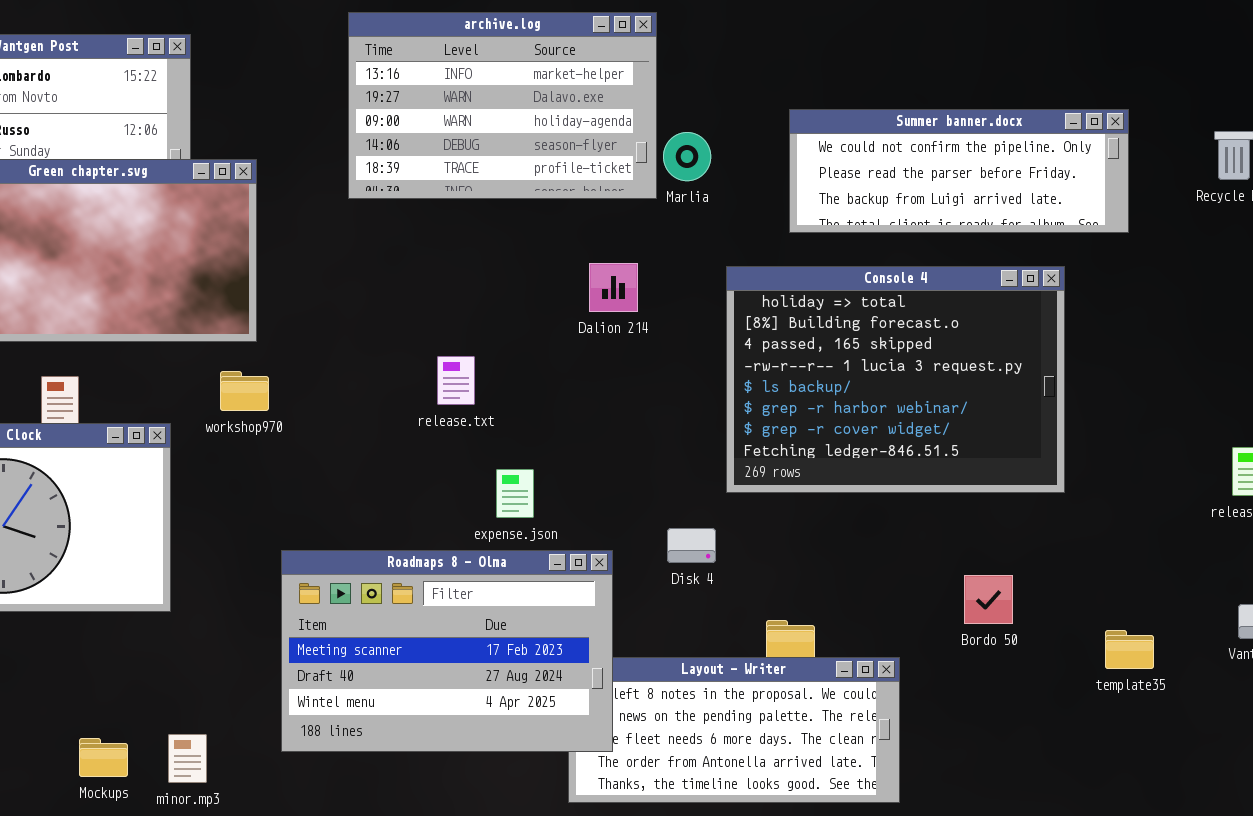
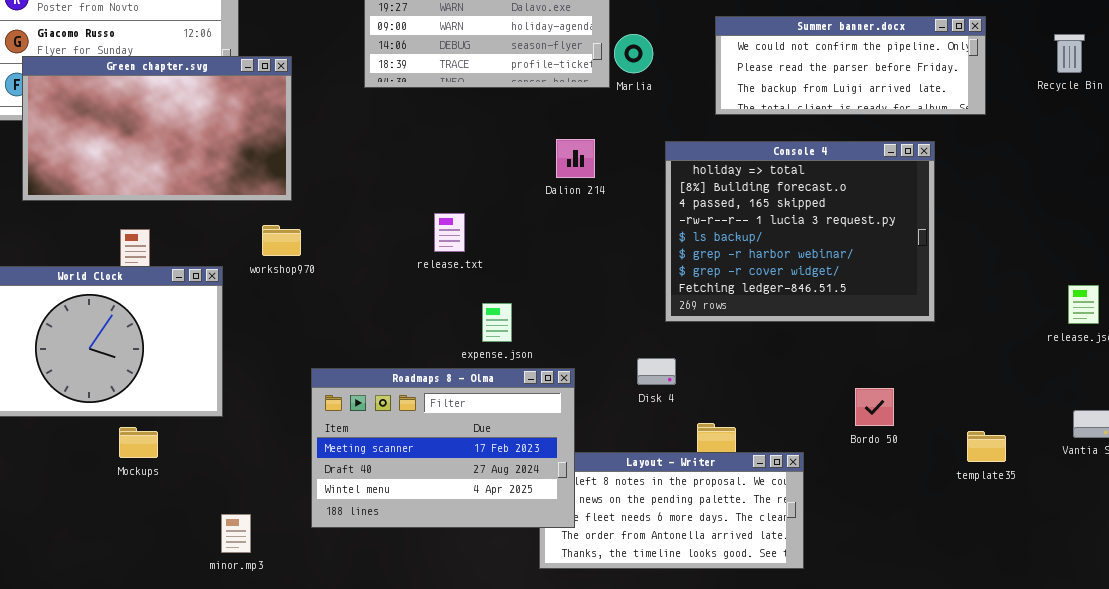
Disk 4: [667,528,716,563] -> [637,358,676,385], moved
Mockups: [79,738,128,777] -> [119,427,158,458], moved

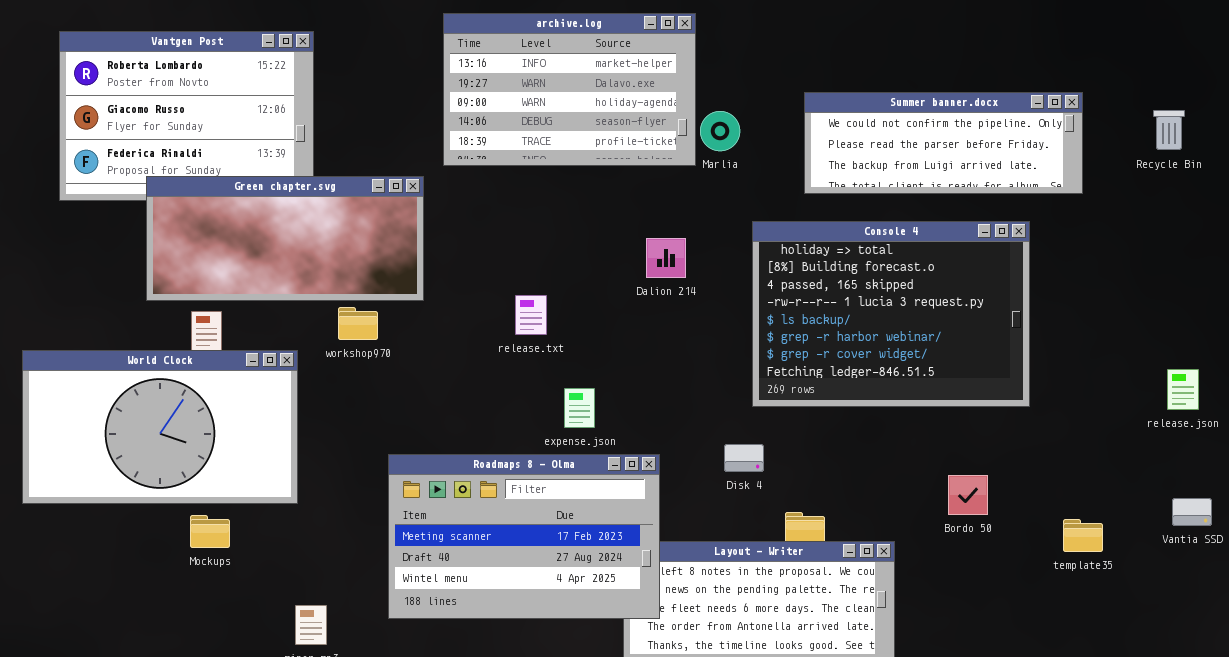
Green chapter.svg: [22,56,292,201] -> [146,176,424,301], moved, resized
Dalion 214: [556,139,595,178] -> [646,238,686,278], moved

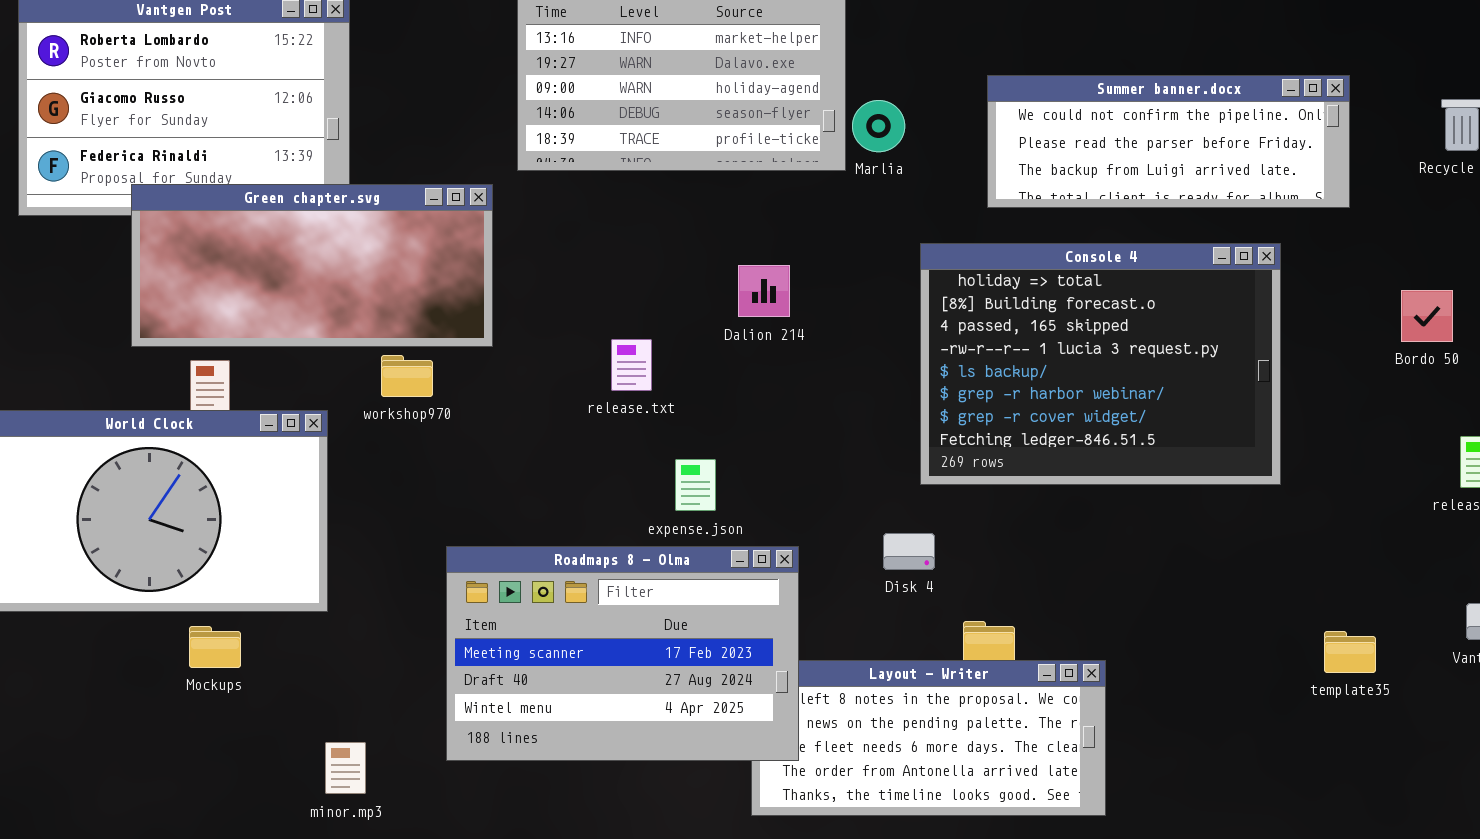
Dalion 214: [646,238,686,278] -> [738,265,790,317], moved
Bordo 50: [948,475,988,515] -> [1401,290,1453,342], moved

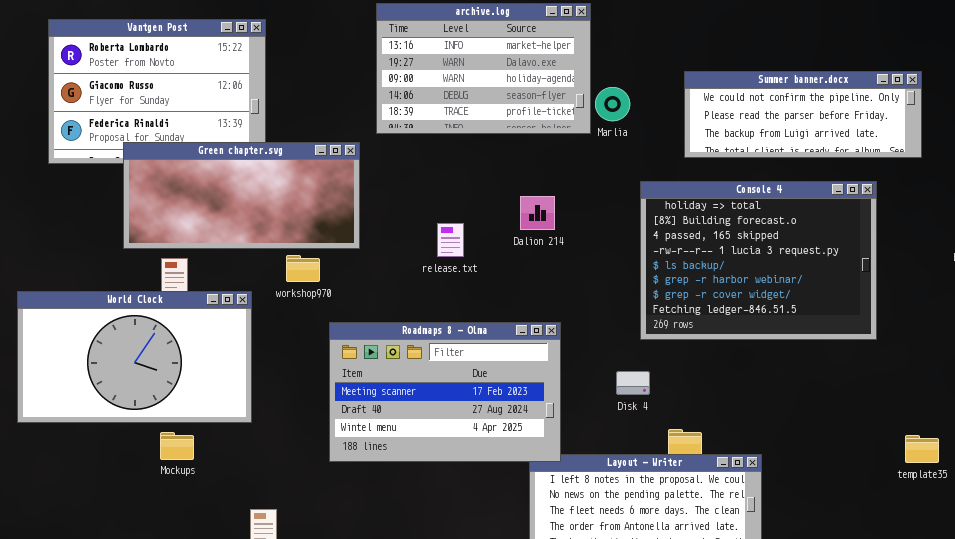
release.txt: [611,339,652,391] -> [437,223,464,257], moved
Roadmaps 8 - Olma: [446,546,799,761] -> [329,322,561,462], moved

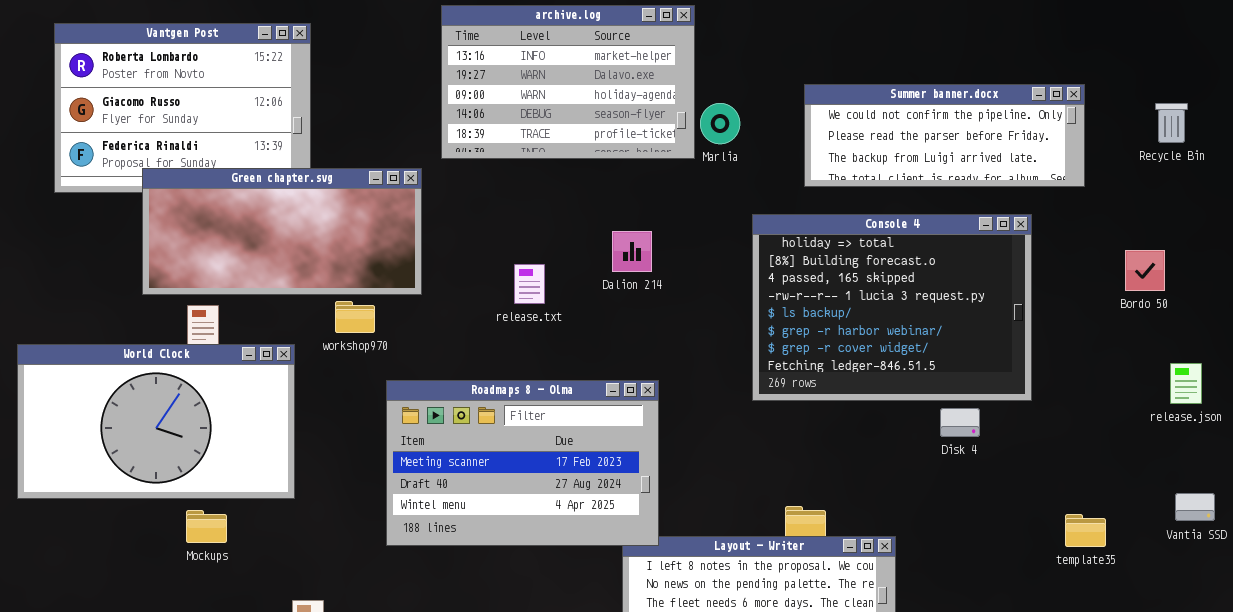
Disk 4: [616,371,650,395] -> [940,408,980,437], moved

